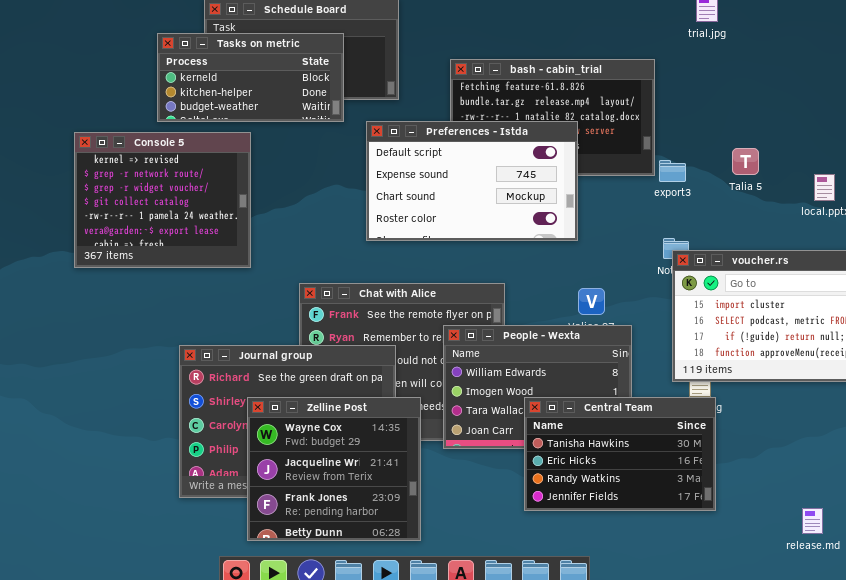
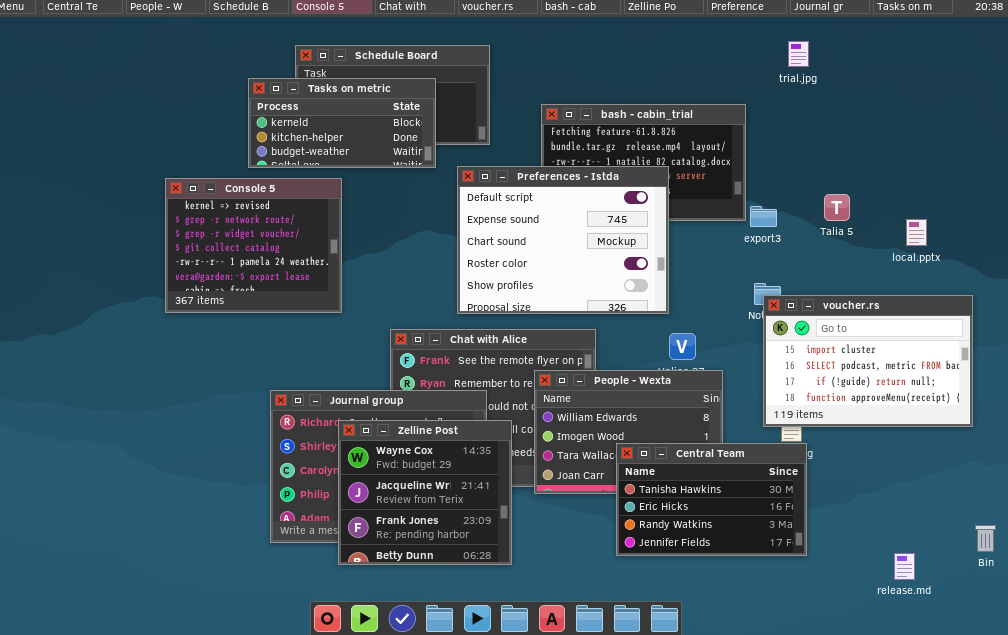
Preferences - Istda: [366,121,578,241] -> [457,166,669,314], resized
Zelline Post: [247,397,421,541] -> [338,420,512,565], moved

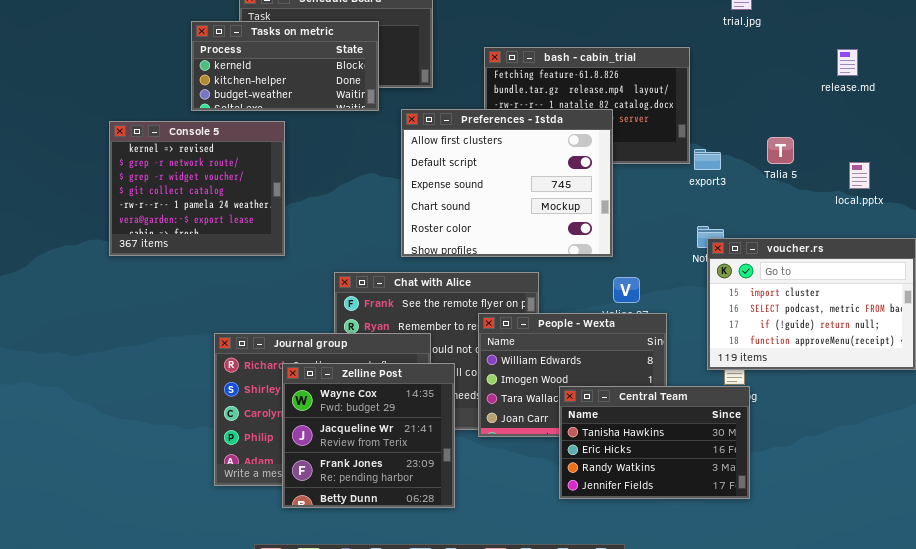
Preferences - Istda: [457,166,669,314] -> [401,109,613,257], scrolled up 1 row
release.md: [894,553,915,580] -> [837,49,858,76], moved

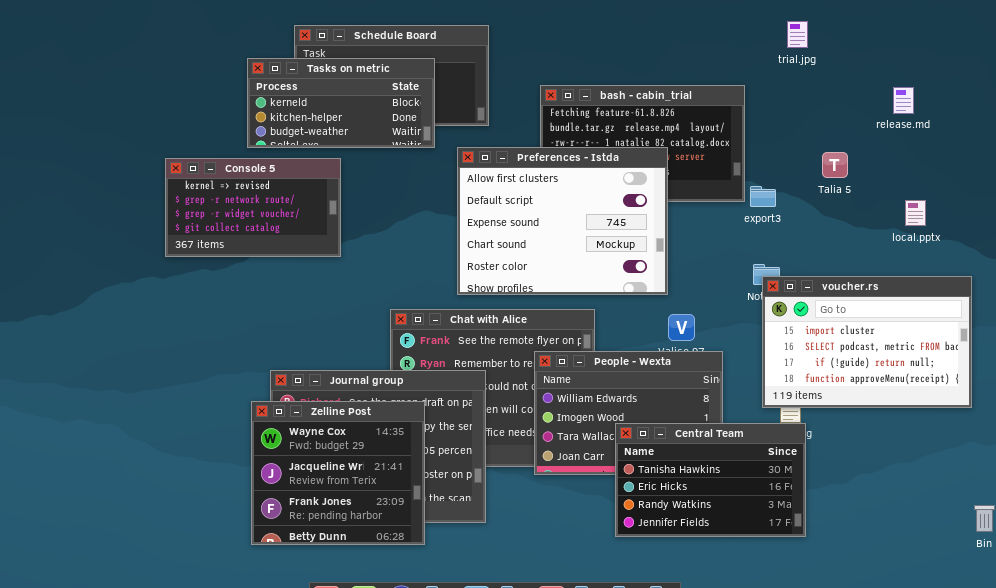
Console 5: [109,121,285,256] -> [165,158,341,257], resized
Talia 5: [767,137,794,164] -> [822,152,848,178], moved
Zelline Post: [282,363,455,508] -> [251,401,425,545], moved

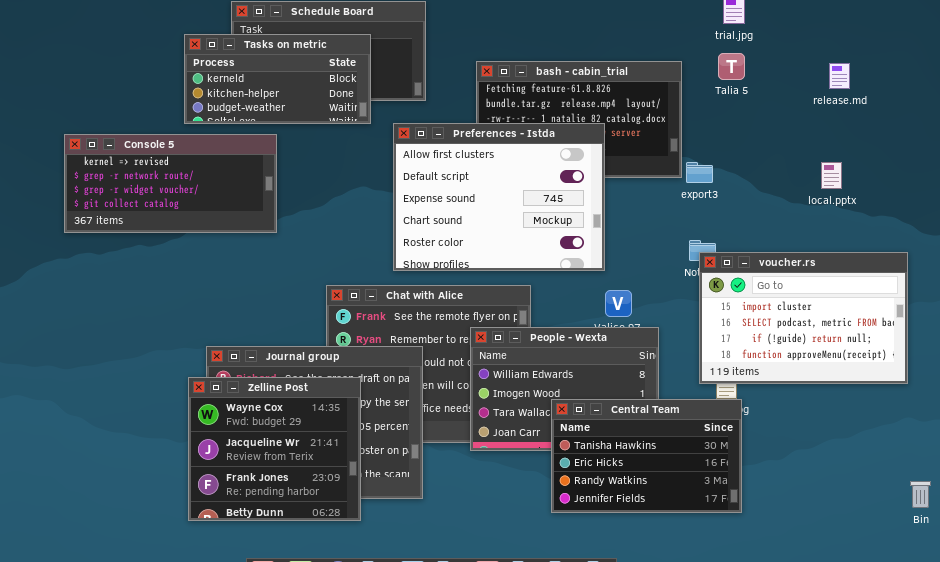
Talia 5: [822,152,848,178] -> [718,53,745,80], moved
Console 5: [165,158,341,257] -> [64,134,277,233], resized
local.pptx: [905,200,926,226] -> [821,162,842,189], moved

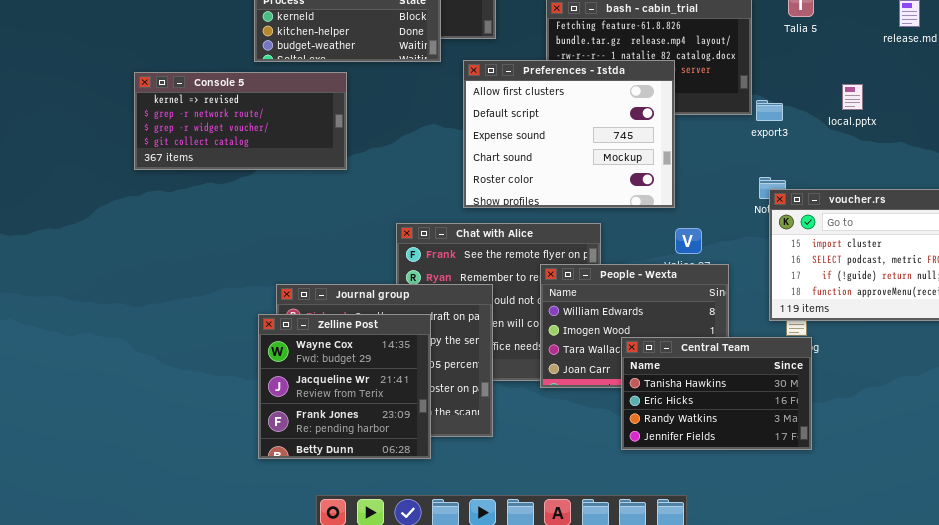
local.pptx: [821,162,842,189] -> [842,84,863,110], moved

